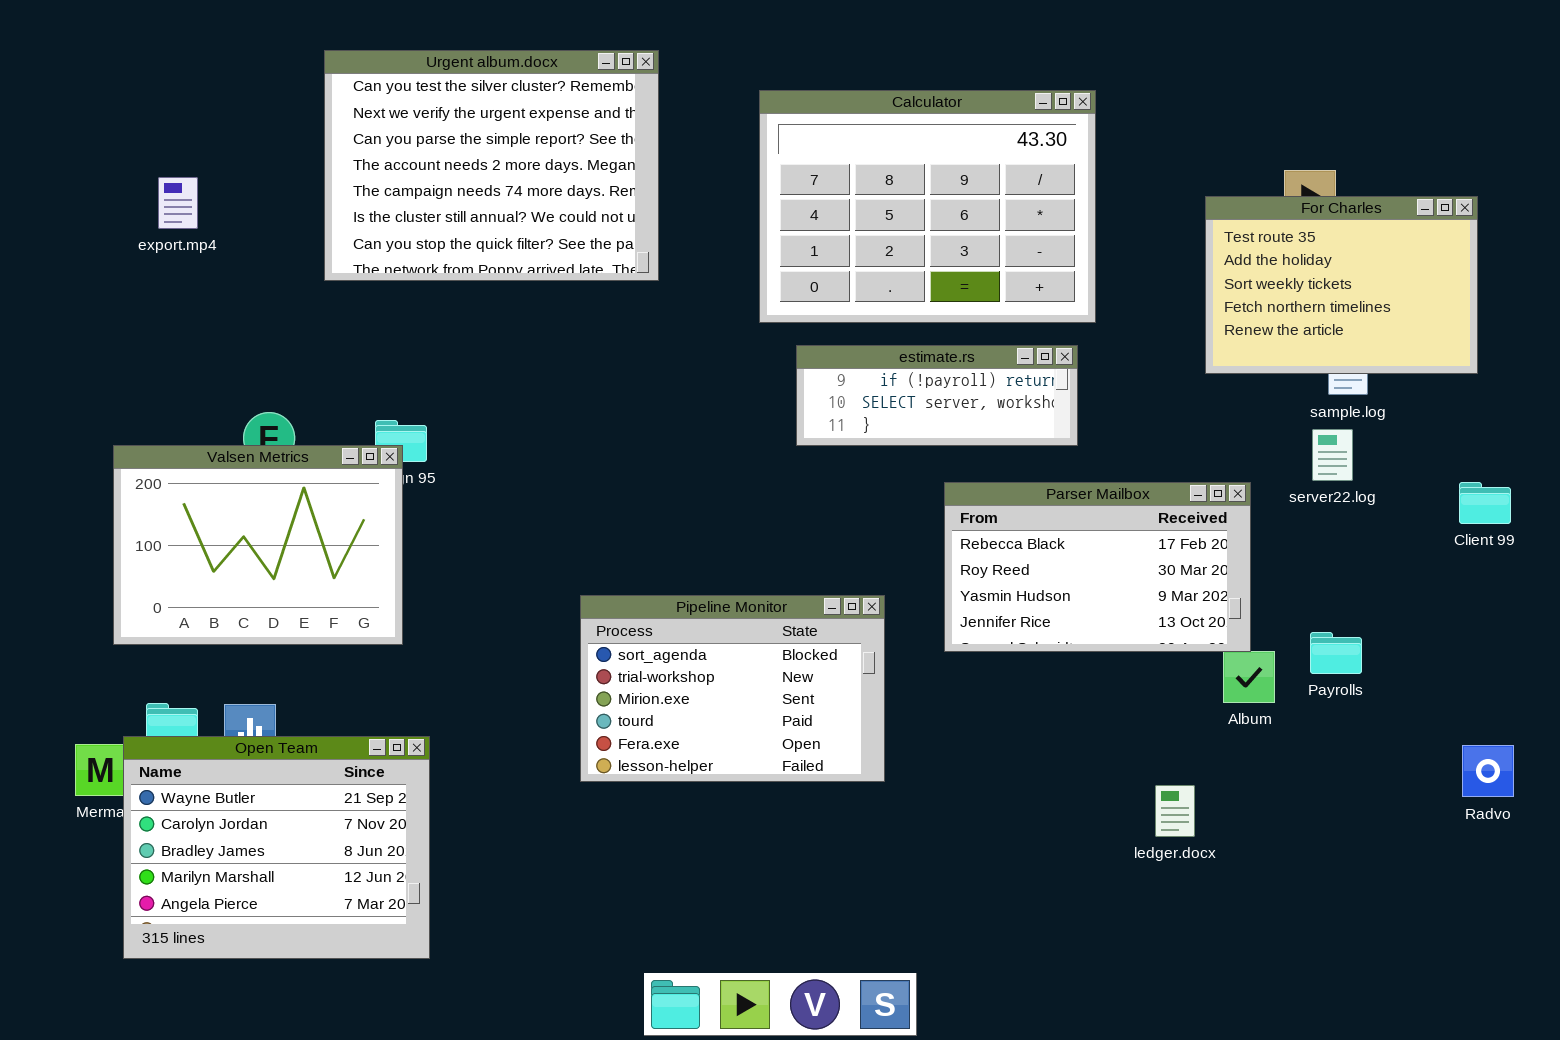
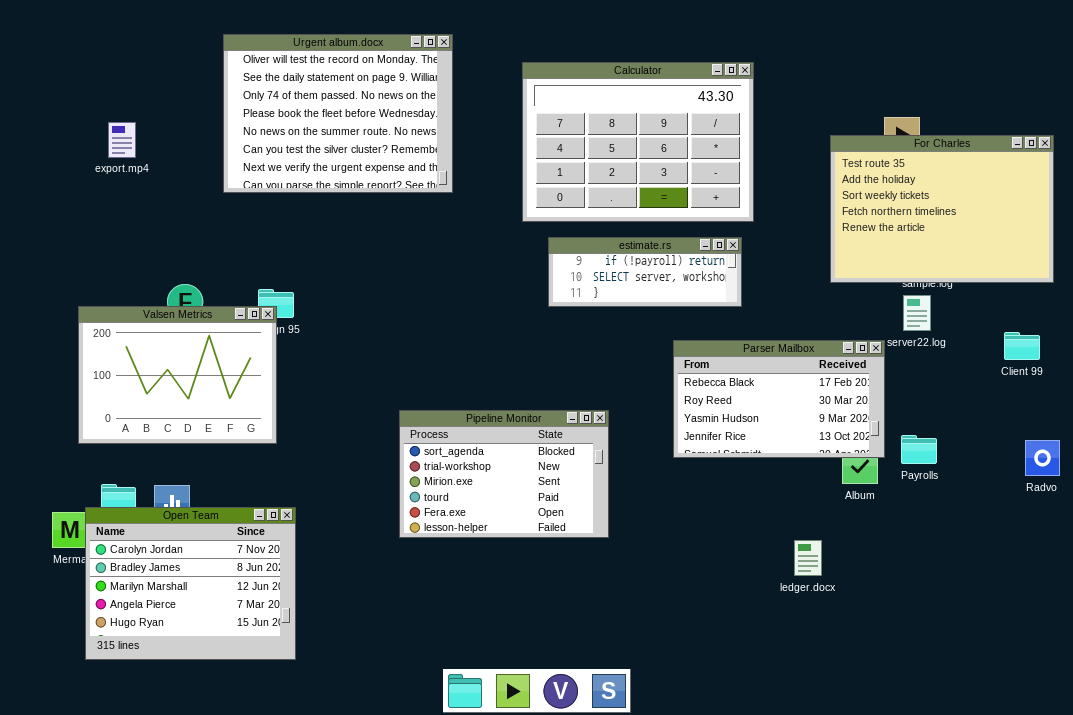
Urgent album.docx: [324,50,659,281] -> [223,34,453,193], scrolled up 5 rows
For Charles: [1205,196,1478,374] -> [830,135,1054,283], resized
Parser Mailbox: [944,482,1251,652] -> [673,340,885,458], moved
Open Team: [123,736,430,959] -> [85,507,296,660], scrolled down 1 row
Radvo: [1462,745,1514,797] -> [1025,440,1060,476], moved

